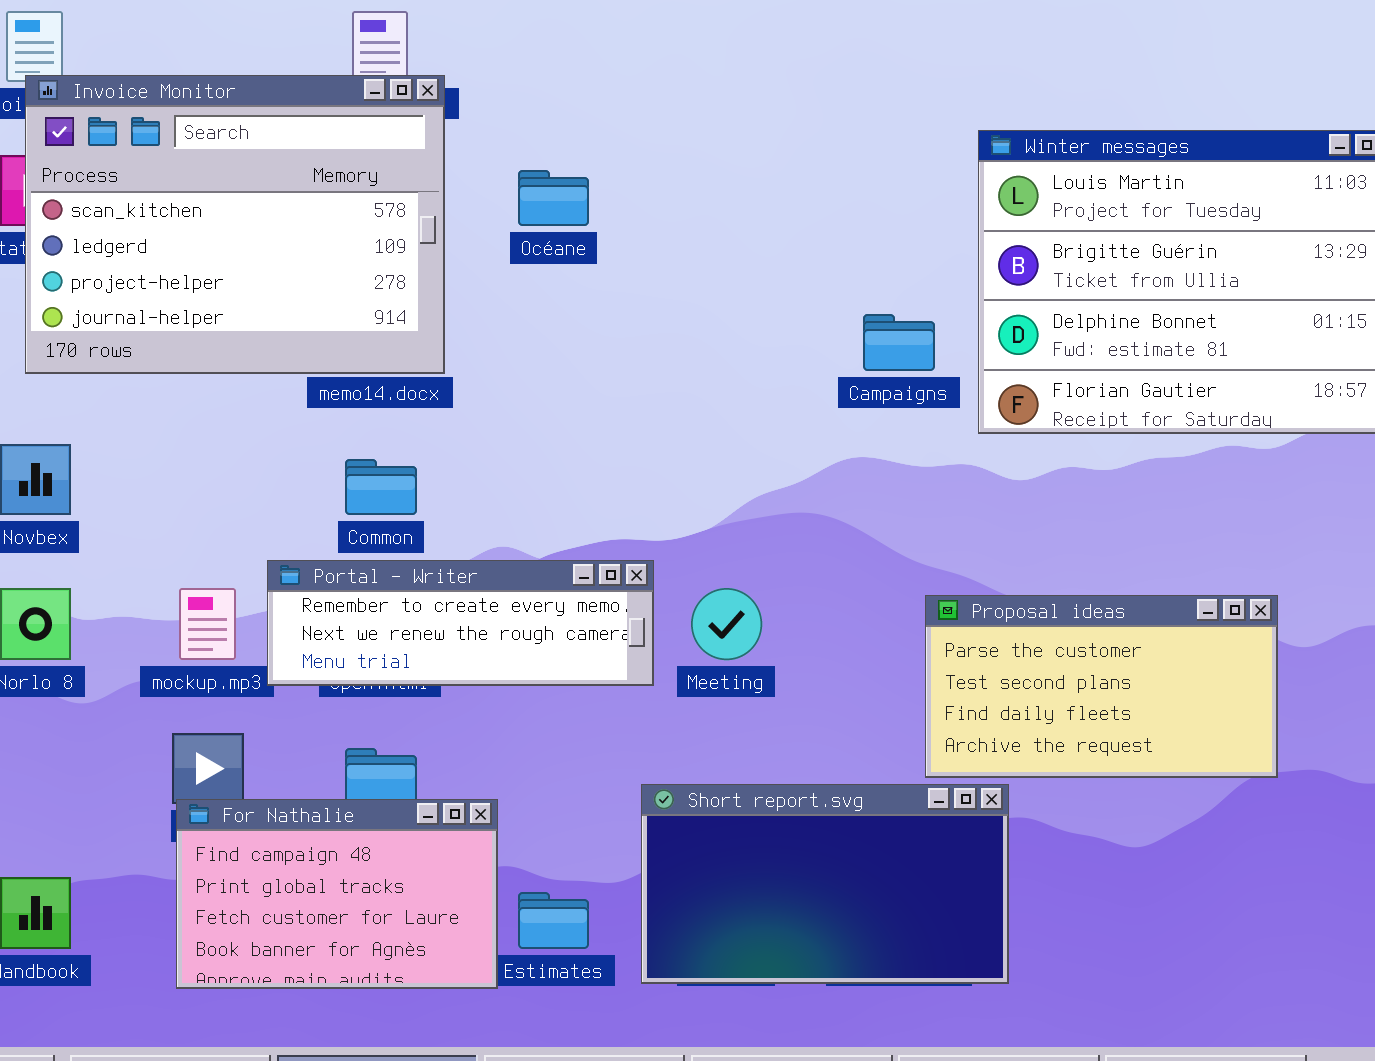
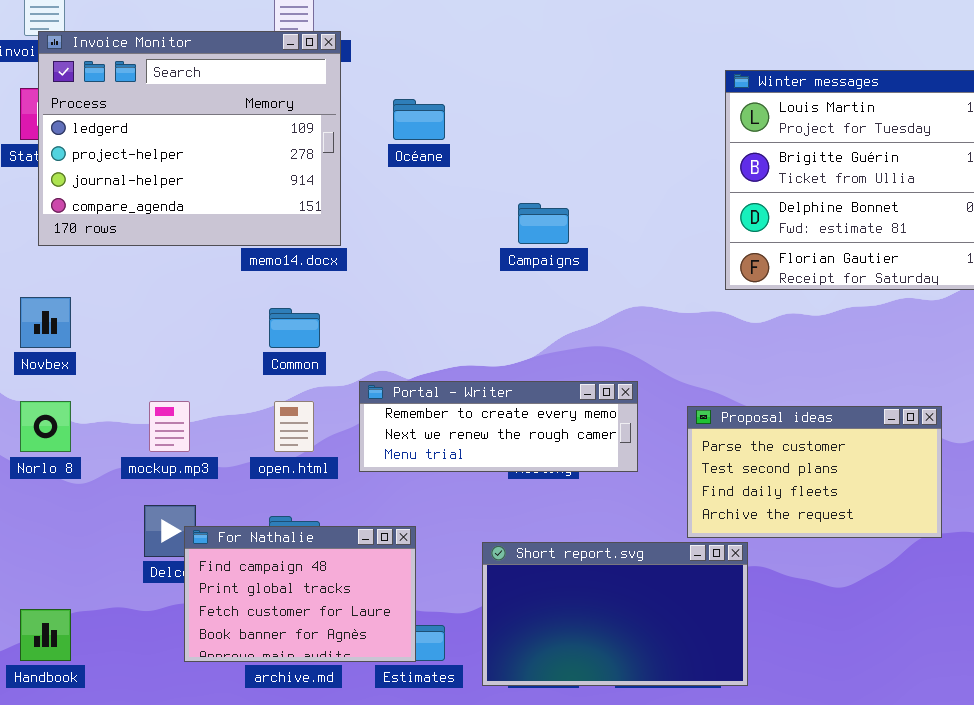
Invoice Monitor: [25,75,445,374] -> [38,31,341,246], scrolled down 1 row
Campaigns: [863,314,935,371] -> [518,203,569,244], moved
Portal - Writer: [267,560,654,686] -> [359,381,638,472], moved
For Nathalie: [176,799,498,989] -> [184,526,416,662], moved

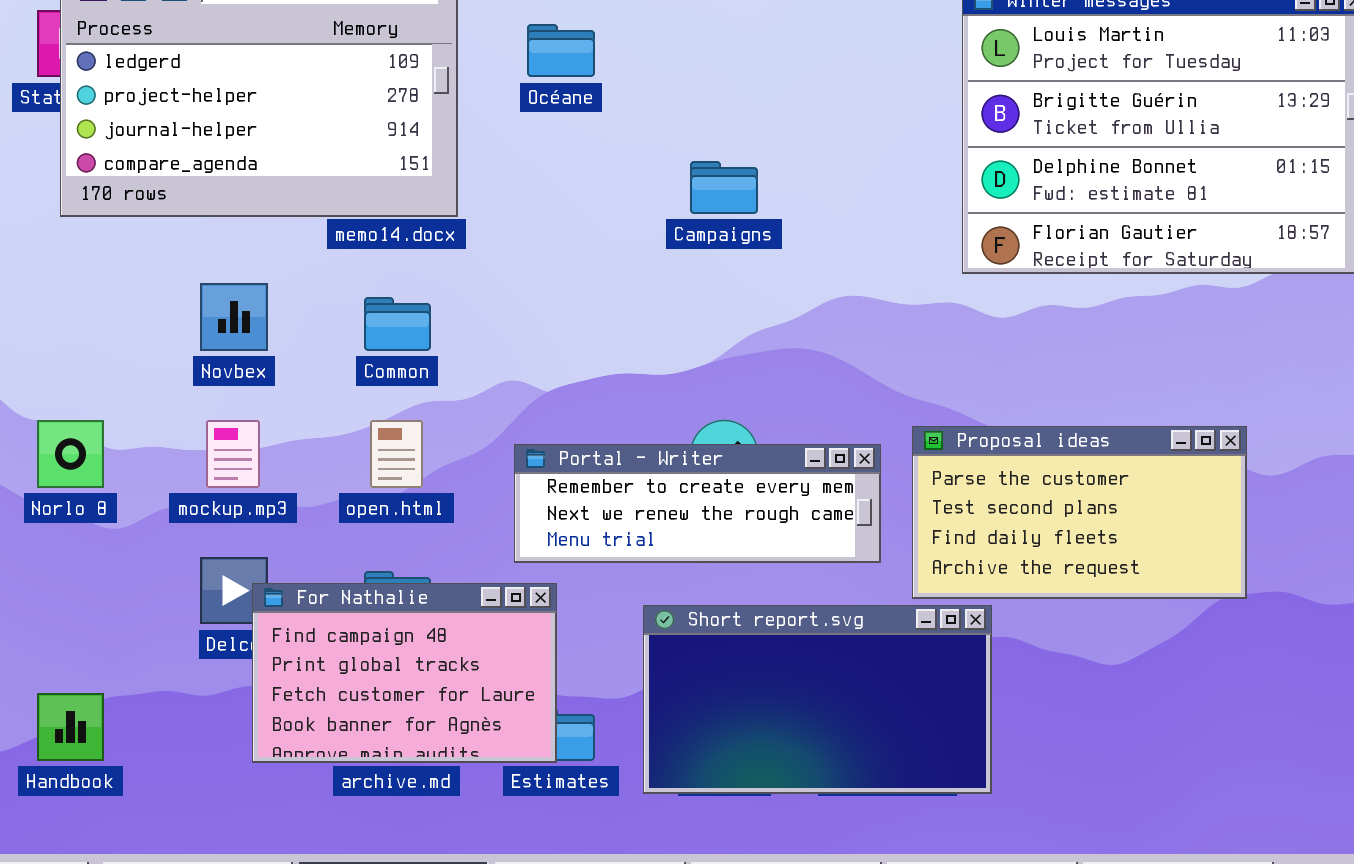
Novbex: [20,297,71,348] -> [200,283,268,351], moved
Portal - Writer: [359,381,638,472] -> [514,444,881,563], moved

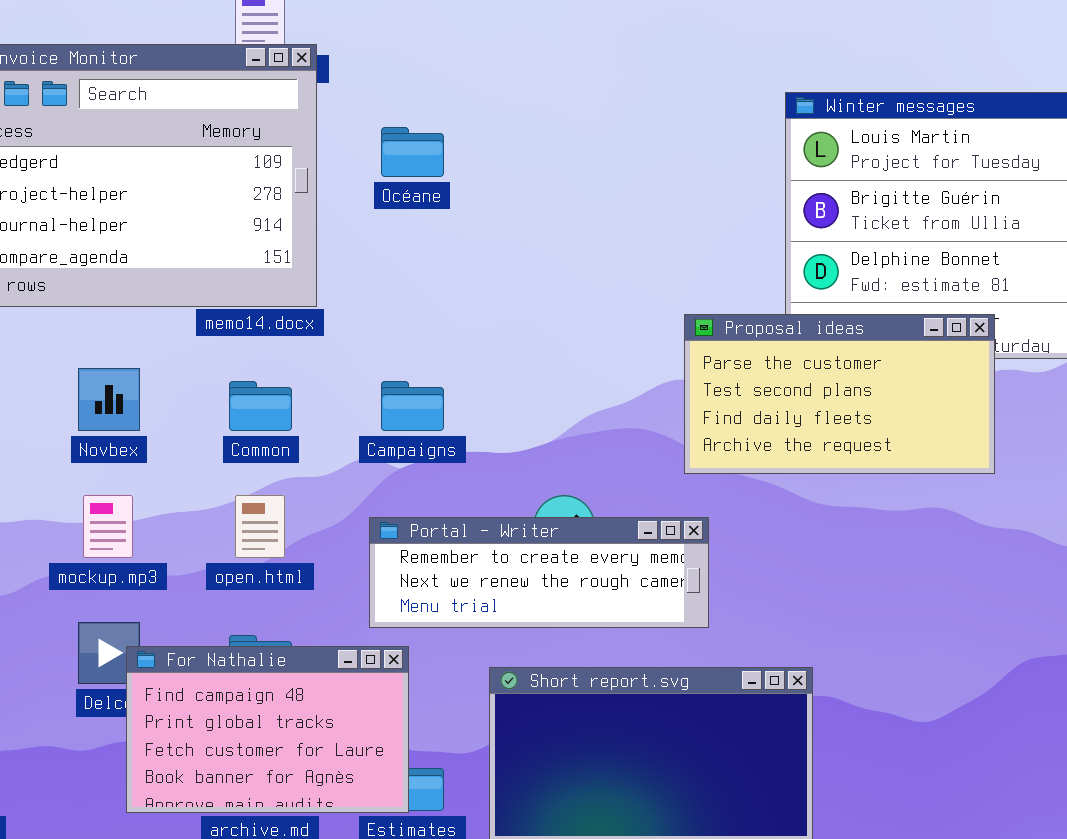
Campaigns: [690,161,758,214] -> [381,381,444,431], moved
Proposal ideas: [912,426,1247,599] -> [684,314,995,474], moved

